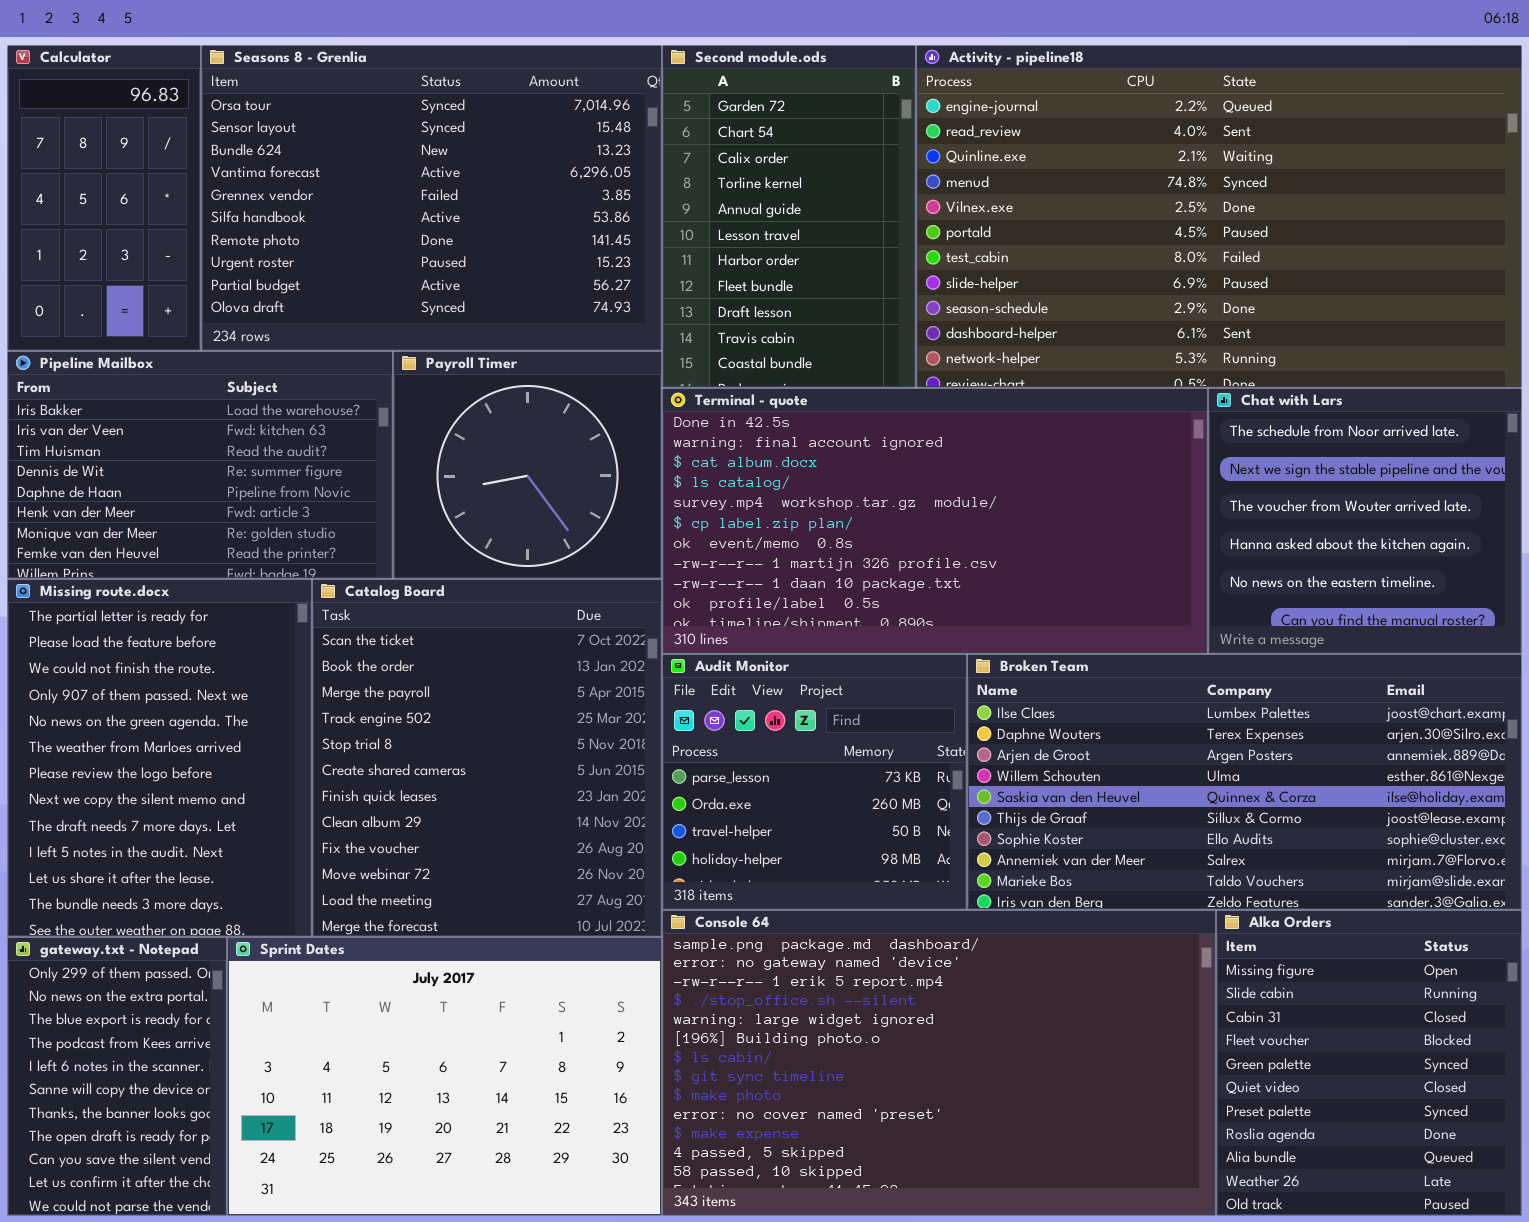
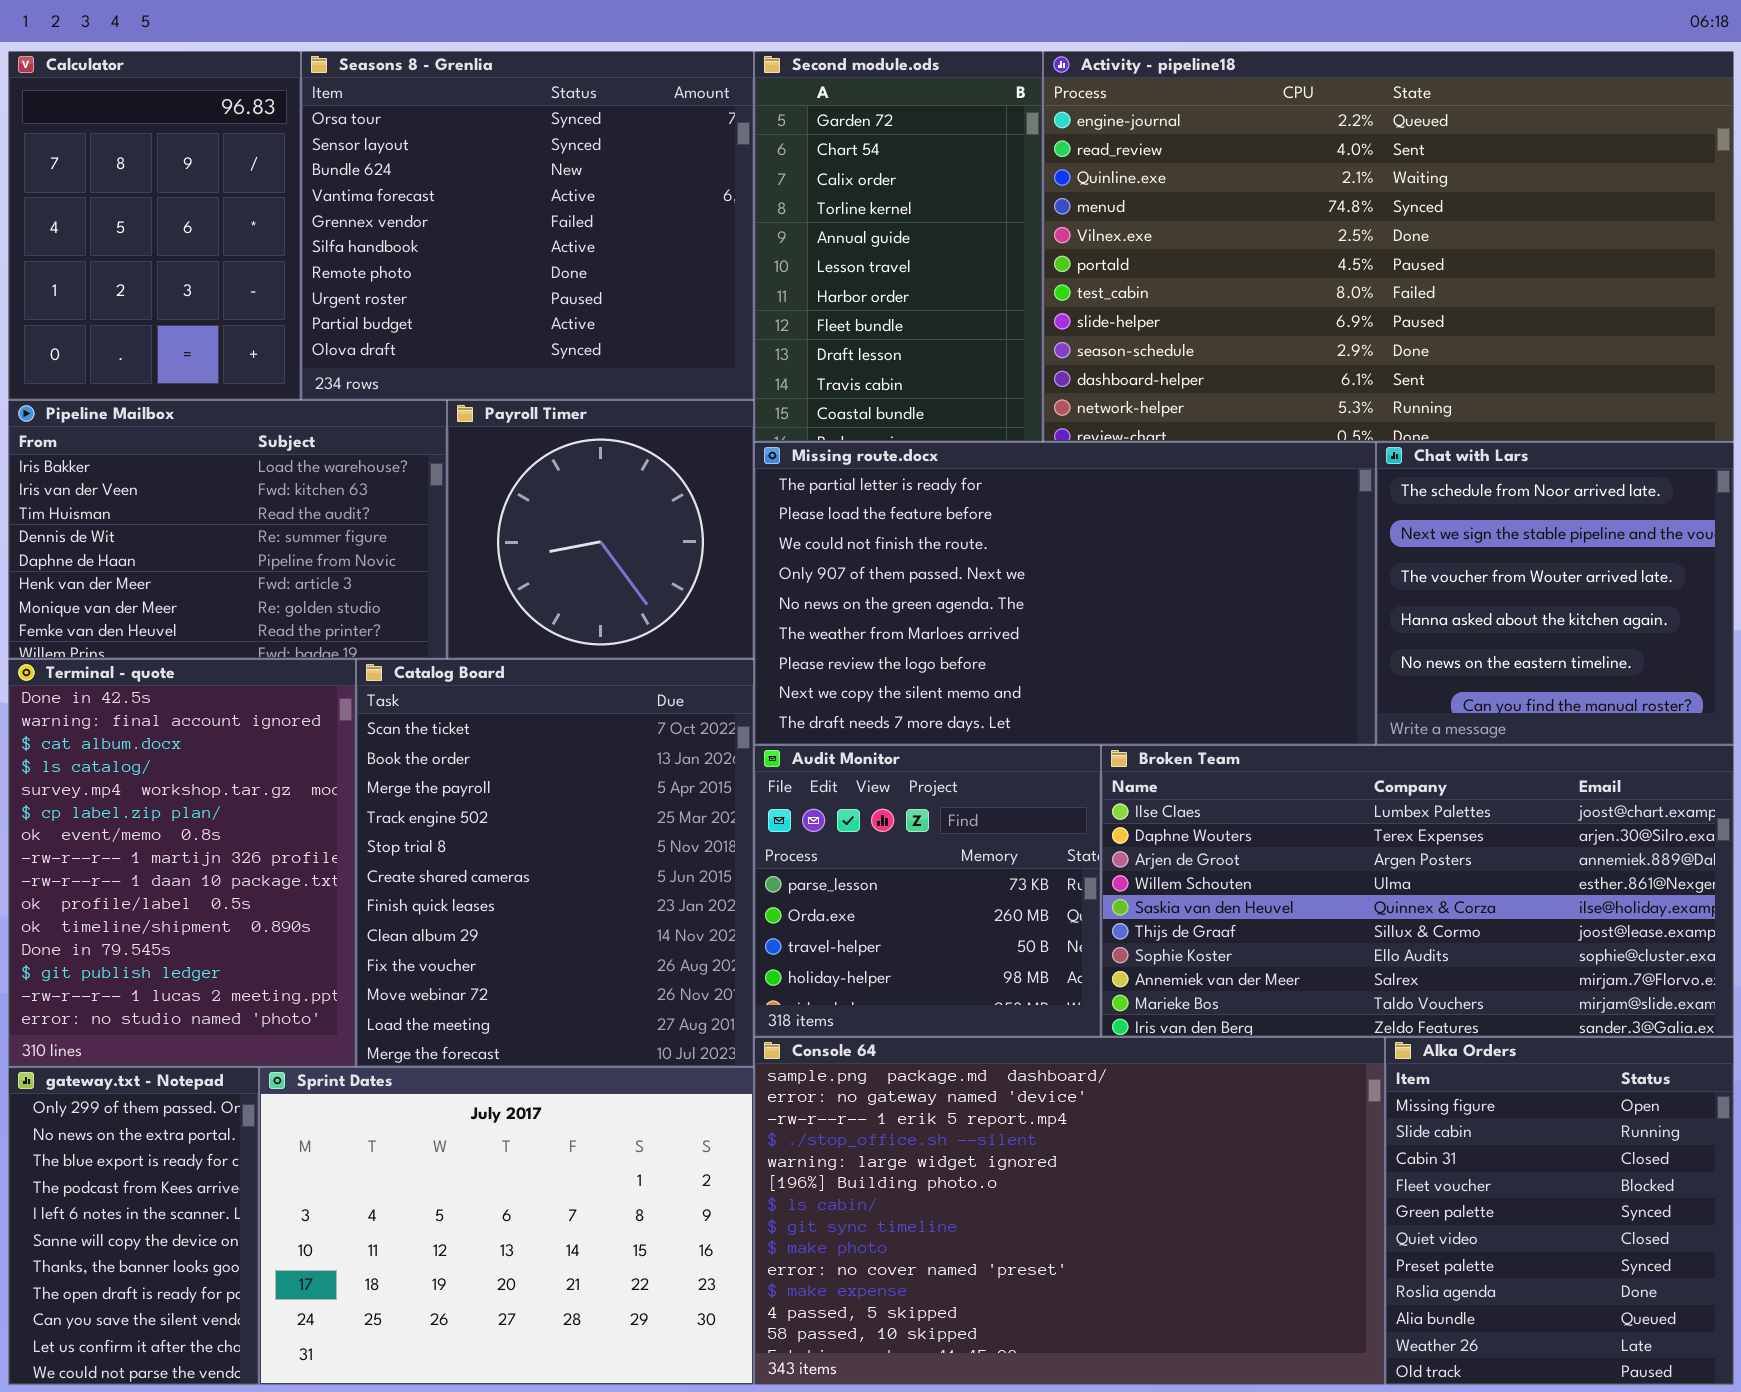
Calculator: [7,45,201,351] -> [8,51,301,400], resized
Seasons 8 - Grenlia: [201,45,662,351] -> [301,51,754,400], resized
Terminal - quote: [662,388,1208,654] -> [8,659,356,1067], moved, resized
Missing route.docx: [7,579,312,937] -> [754,442,1376,745], moved, resized

